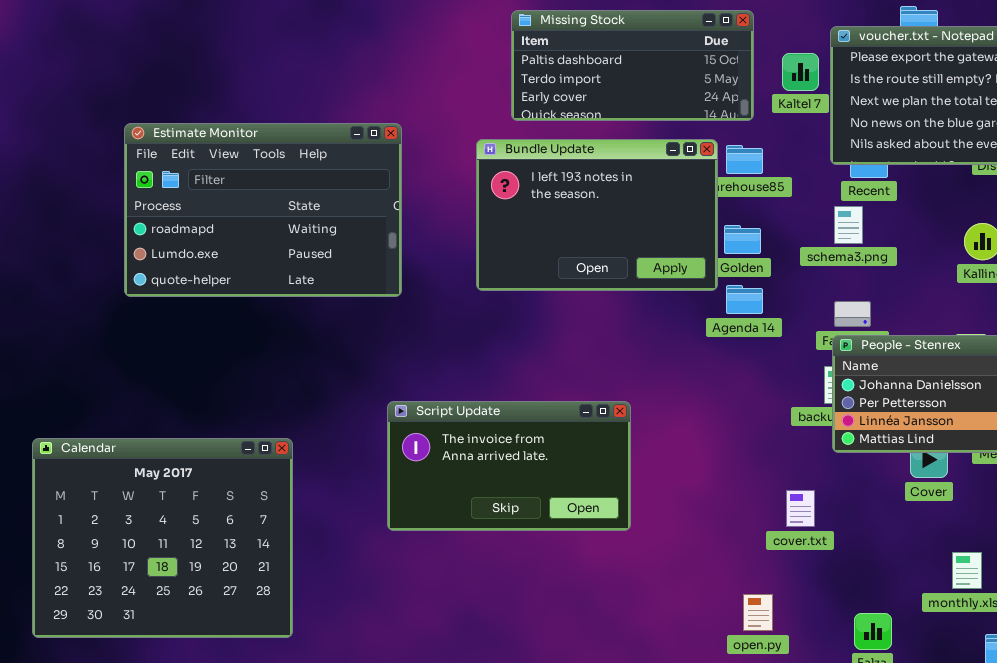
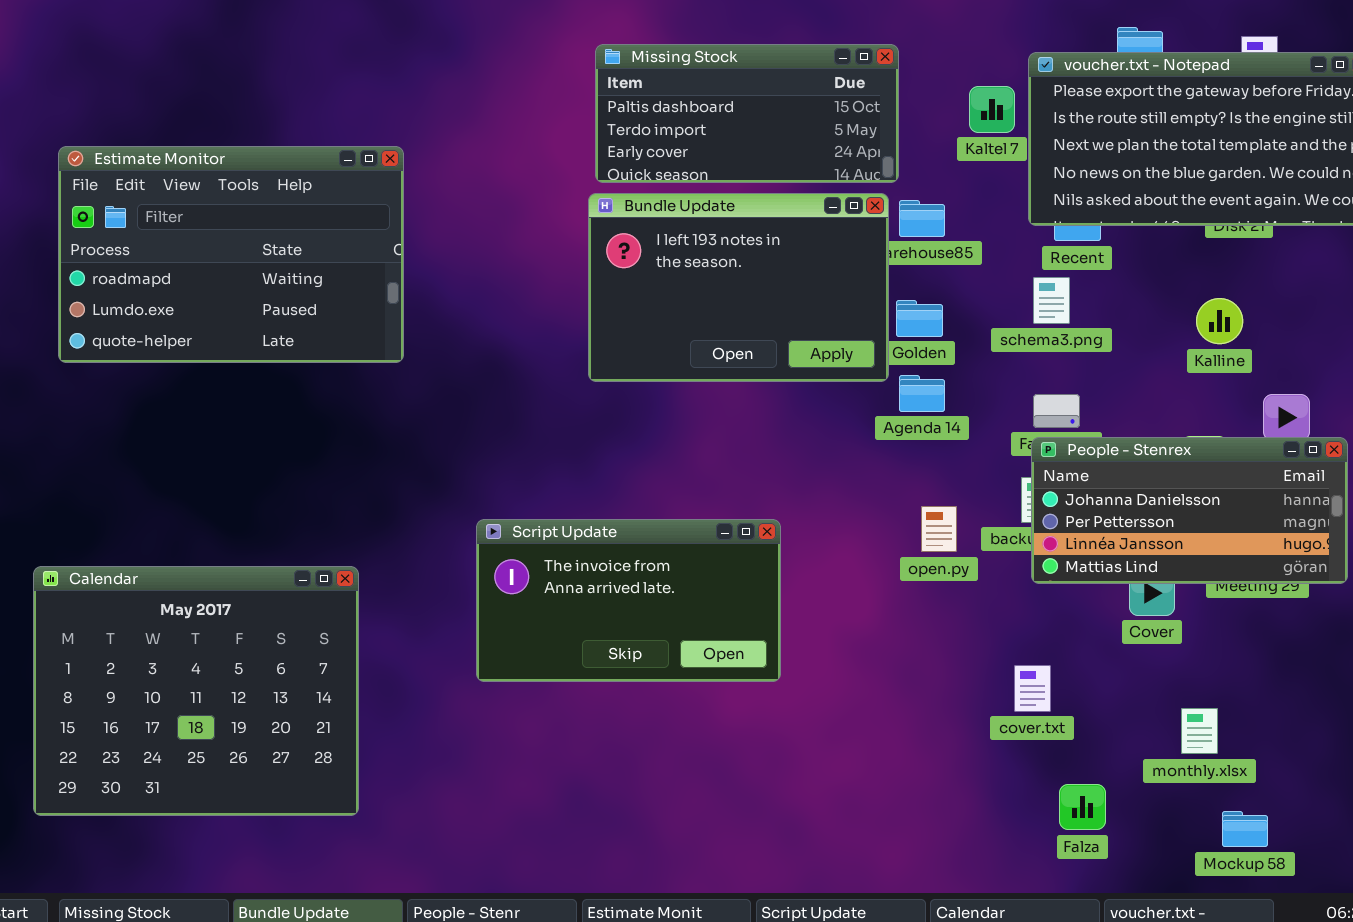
Missing Stock: [511,10,754,121] -> [595,44,899,183], moved
Estimate Monitor: [124,123,402,297] -> [58,146,404,363], moved
cover.txt: [786,490,815,527] -> [1014,665,1051,712], moved
open.py: [743,594,773,631] -> [921,506,957,552], moved

